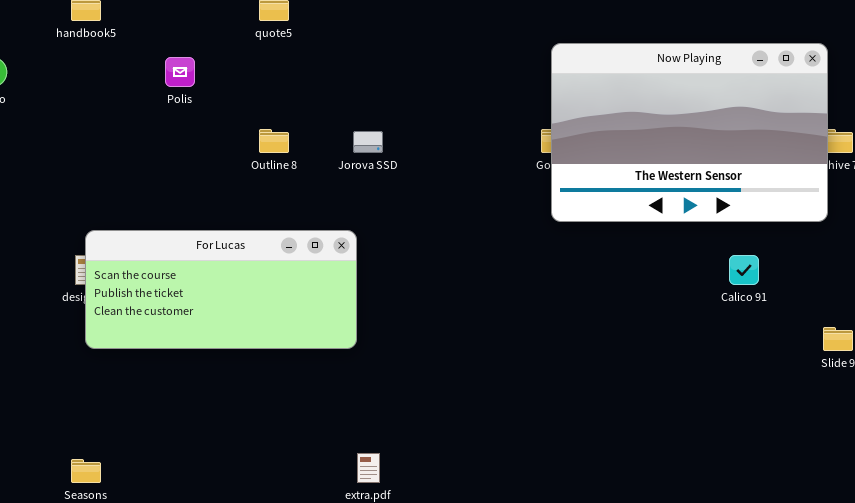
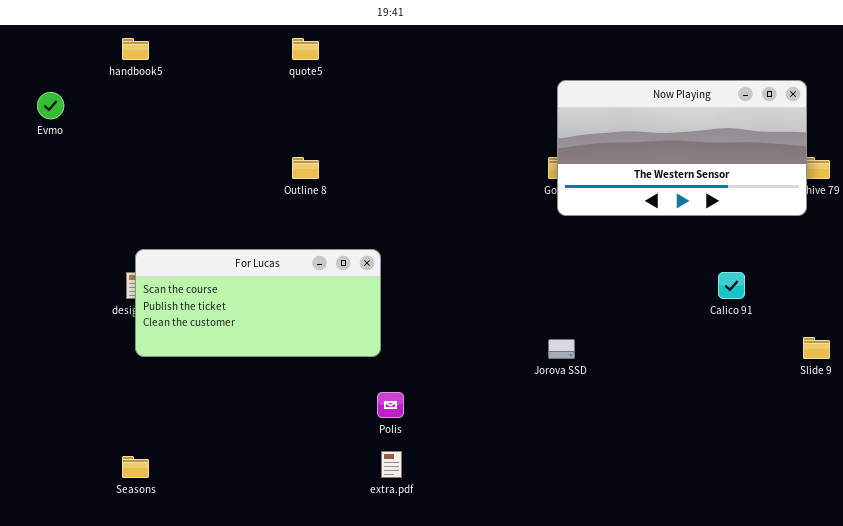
Now Playing: [551,43,828,222] -> [557,80,807,216], resized
Polis: [165,57,195,87] -> [377,392,404,418], moved
Jorova SSD: [353,131,383,153] -> [548,339,575,359], moved

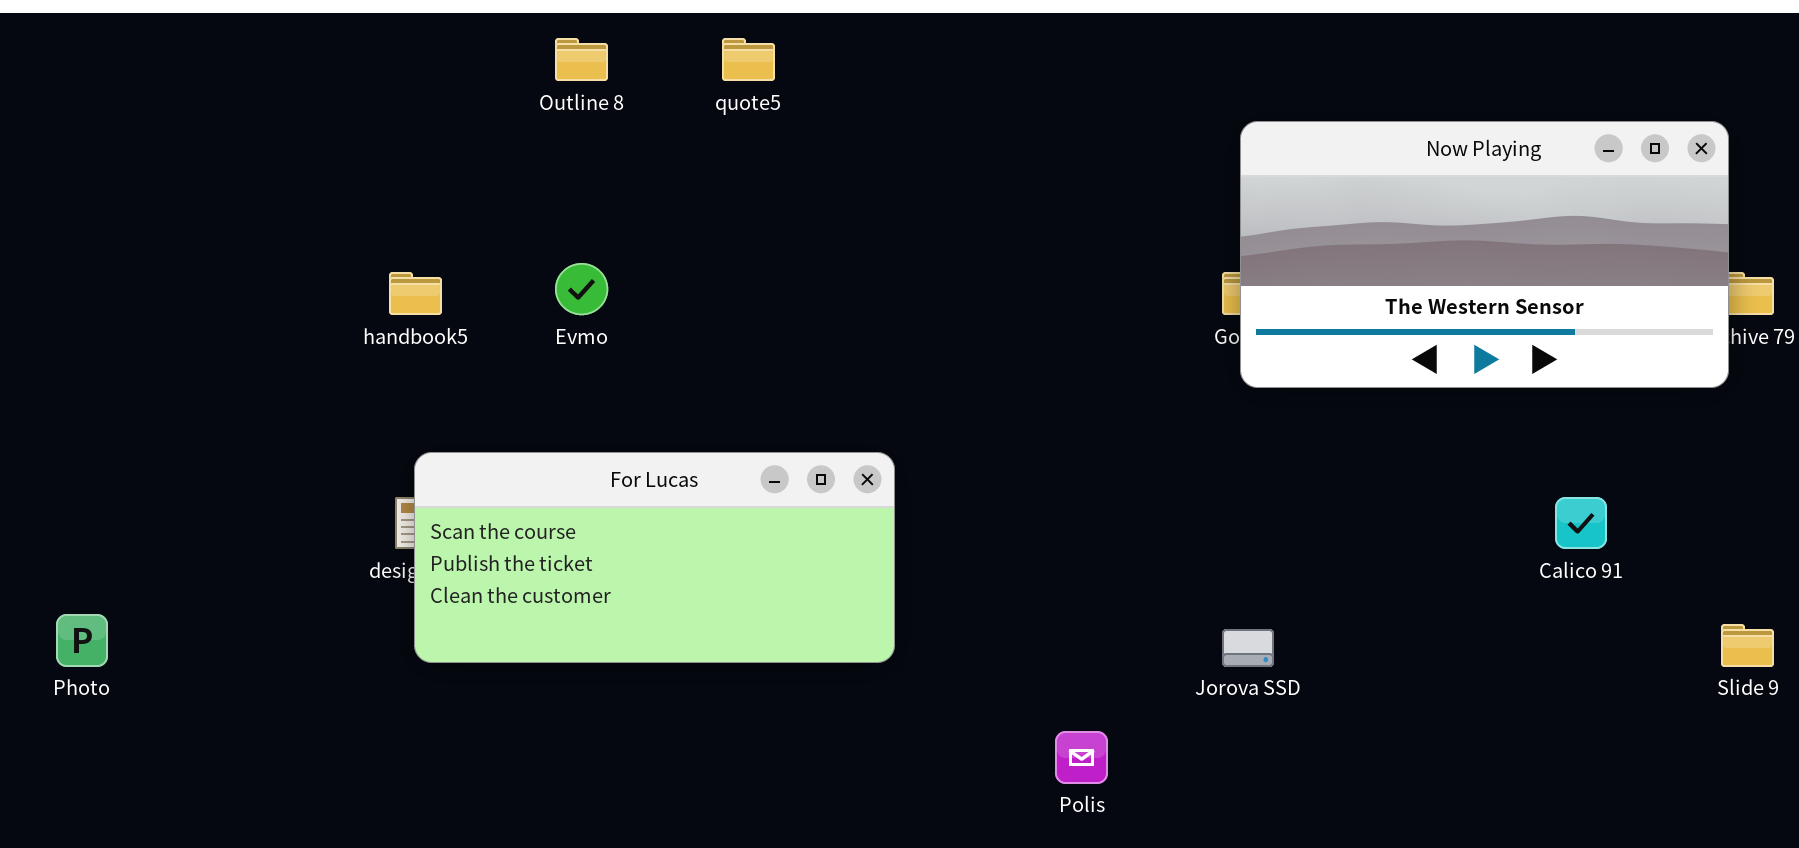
handbook5: [122,38,149,60] -> [389,272,442,315], moved
Evmo: [37,92,64,119] -> [555,263,608,315], moved
Outline 8: [292,157,319,179] -> [555,38,608,81], moved
Polis: [377,392,404,418] -> [1055,731,1108,784], moved

